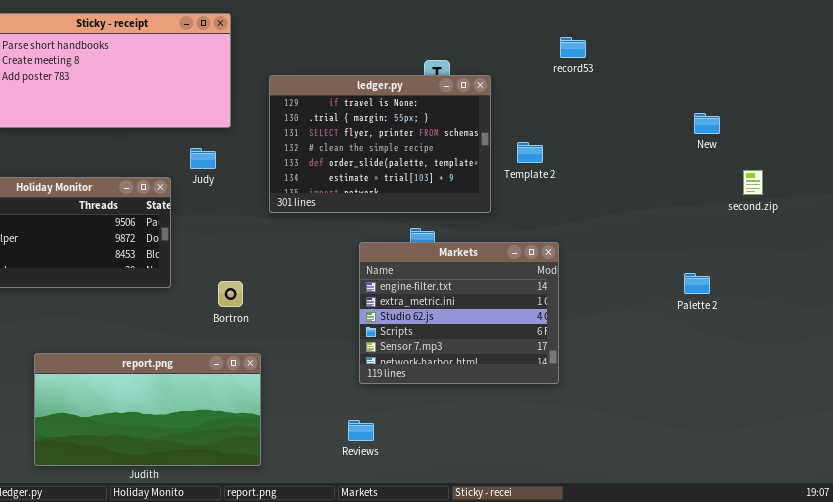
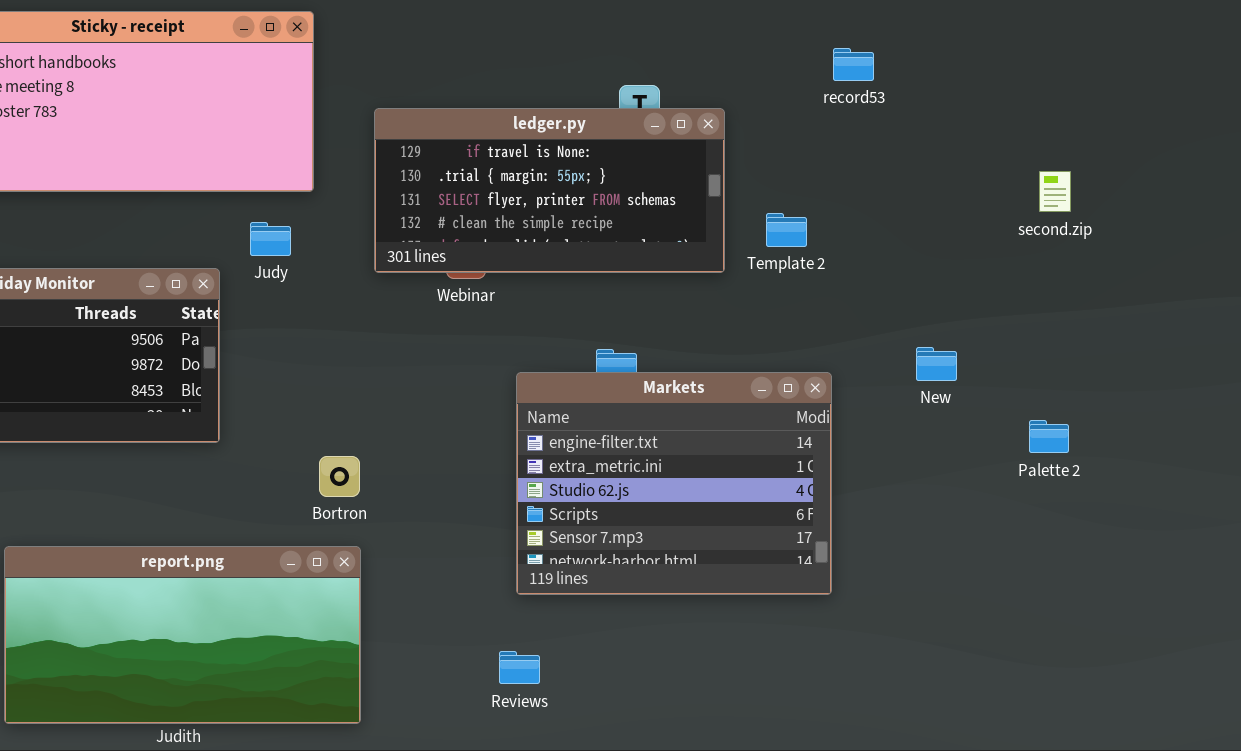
ledger.py: [269,75,491,213] -> [374,108,725,273], resized
New: [694,113,720,134] -> [916,347,957,381], moved
second.zip: [743,170,763,195] -> [1039,171,1071,212], moved
Bortron: [218,281,243,307] -> [319,456,360,497], moved

